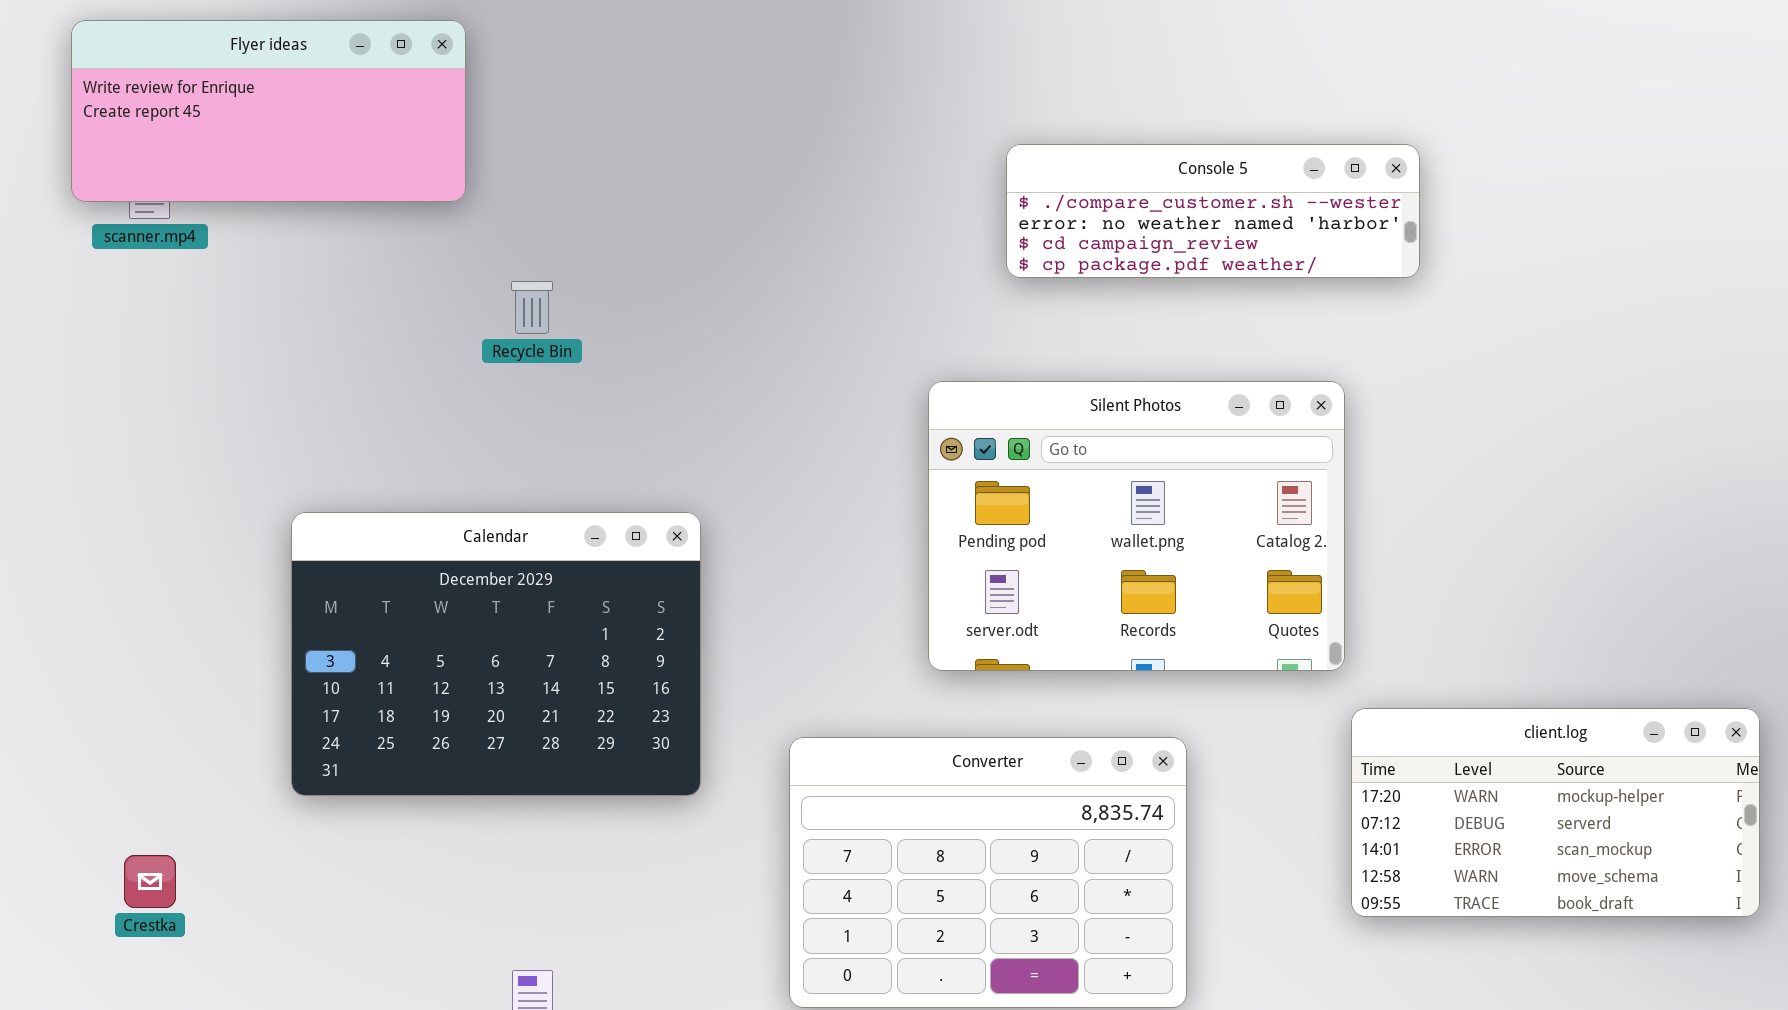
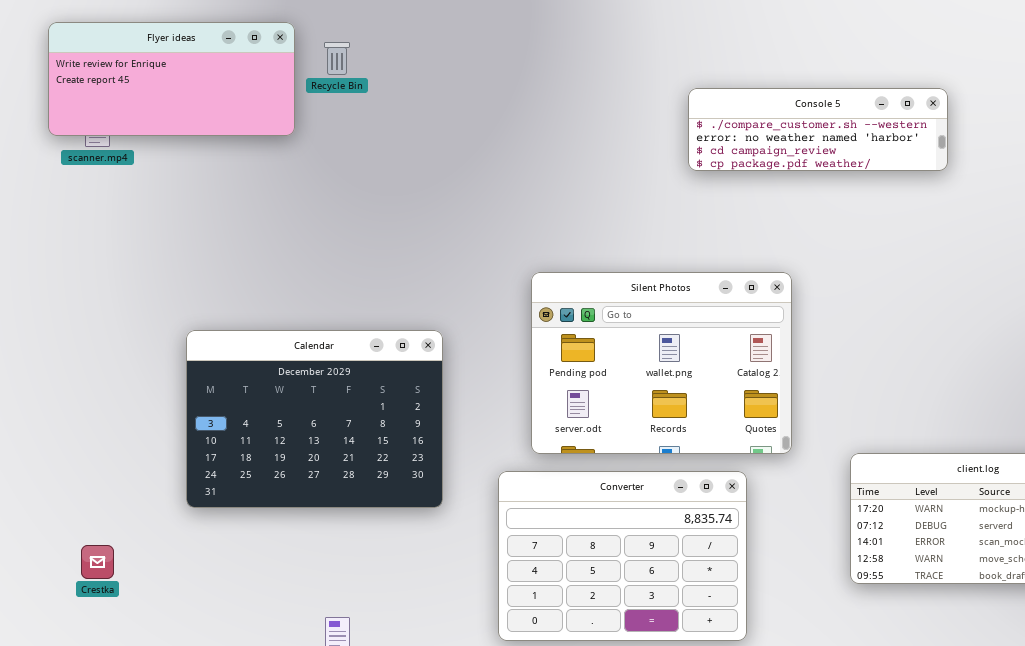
Console 5: [1006,144,1420,278] -> [688,88,948,171], moved
Recycle Bin: [511,281,553,334] -> [324,42,350,75], moved
Silent Photos: [928,381,1345,671] -> [531,272,792,454], moved

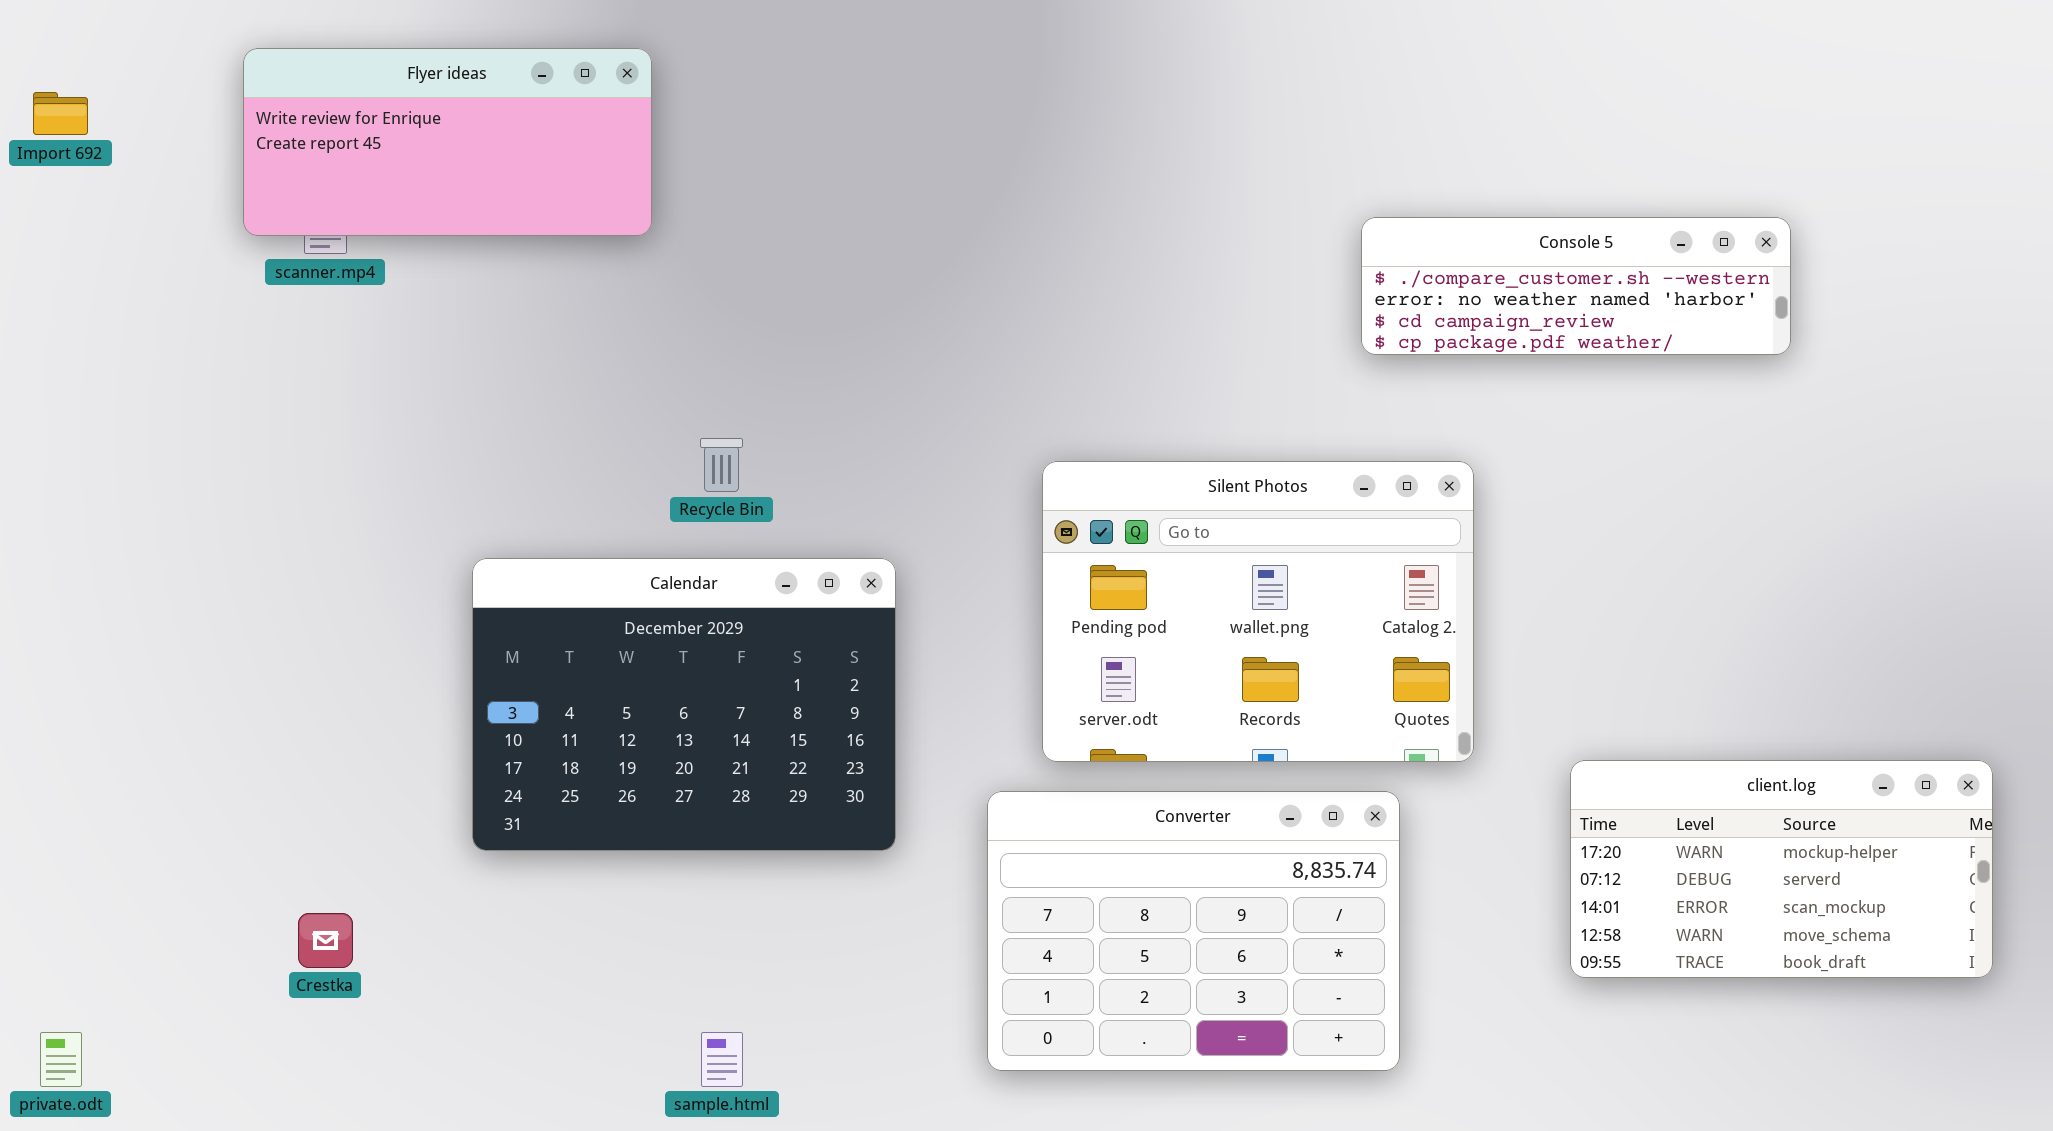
Recycle Bin: [324,42,350,75] -> [700,438,743,492], moved
Console 5: [688,88,948,171] -> [1361,217,1791,355], moved

